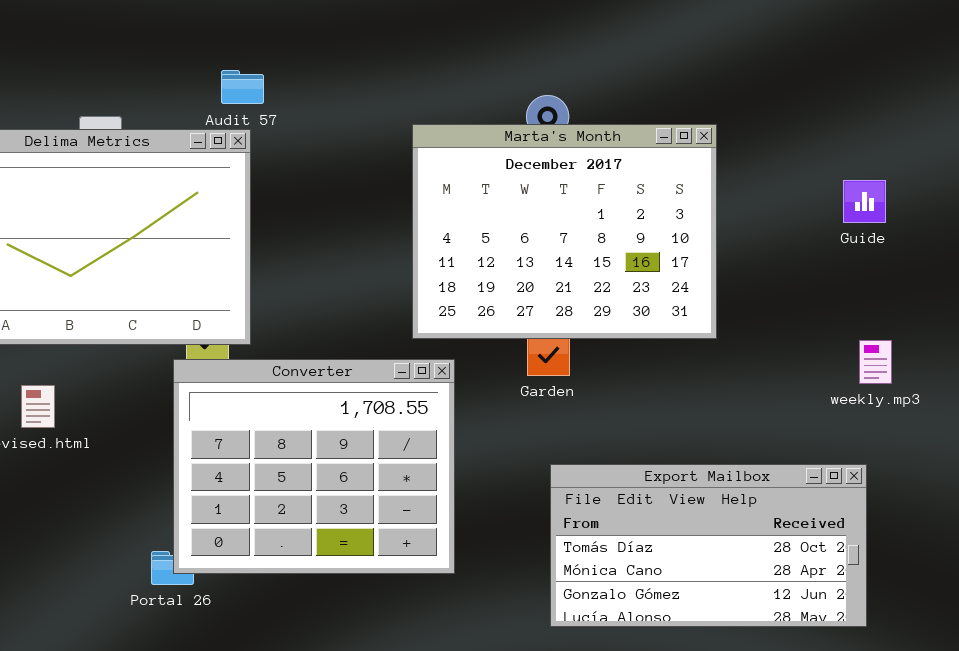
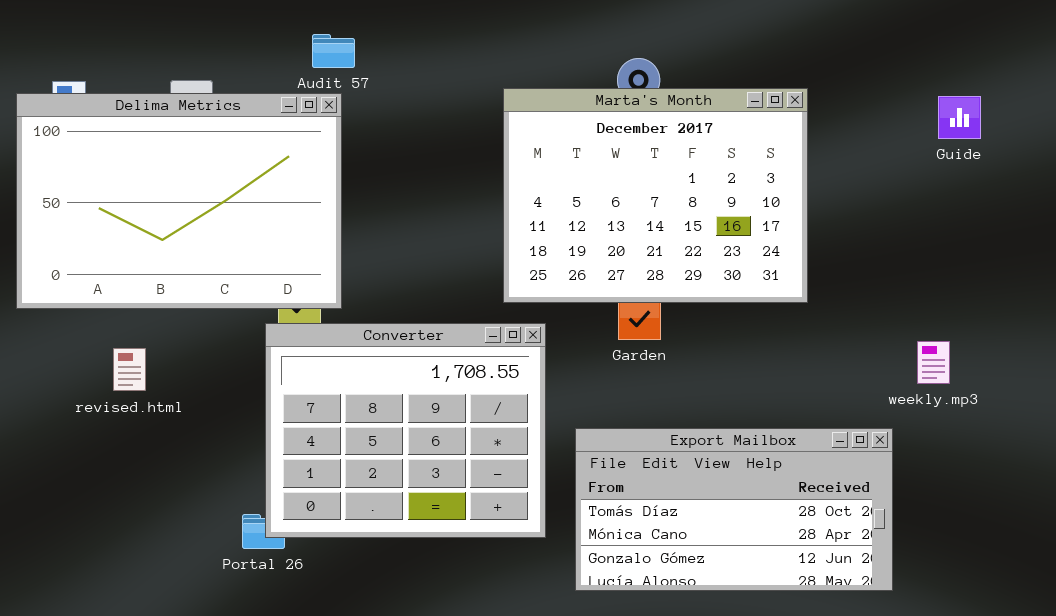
Guide: [843,180,886,223] -> [938,96,981,139], moved
weekly.mp3: [859,340,892,384] -> [917,341,950,384], moved
Export Mailbox: [550,464,867,627] -> [575,428,893,591], moved

